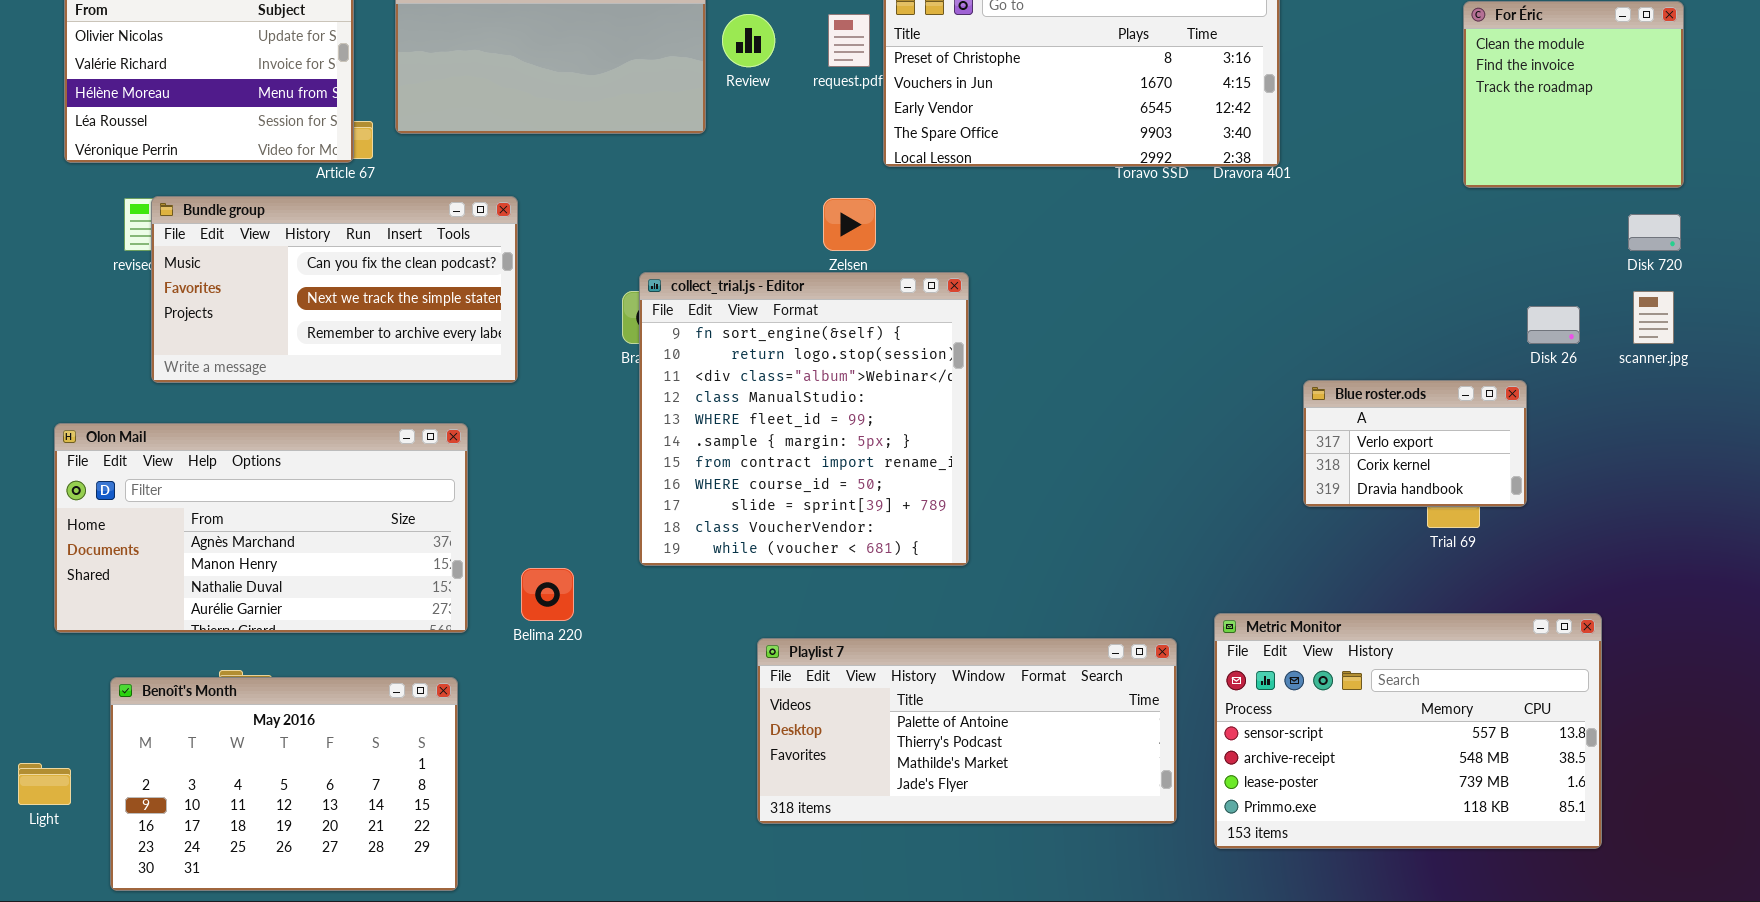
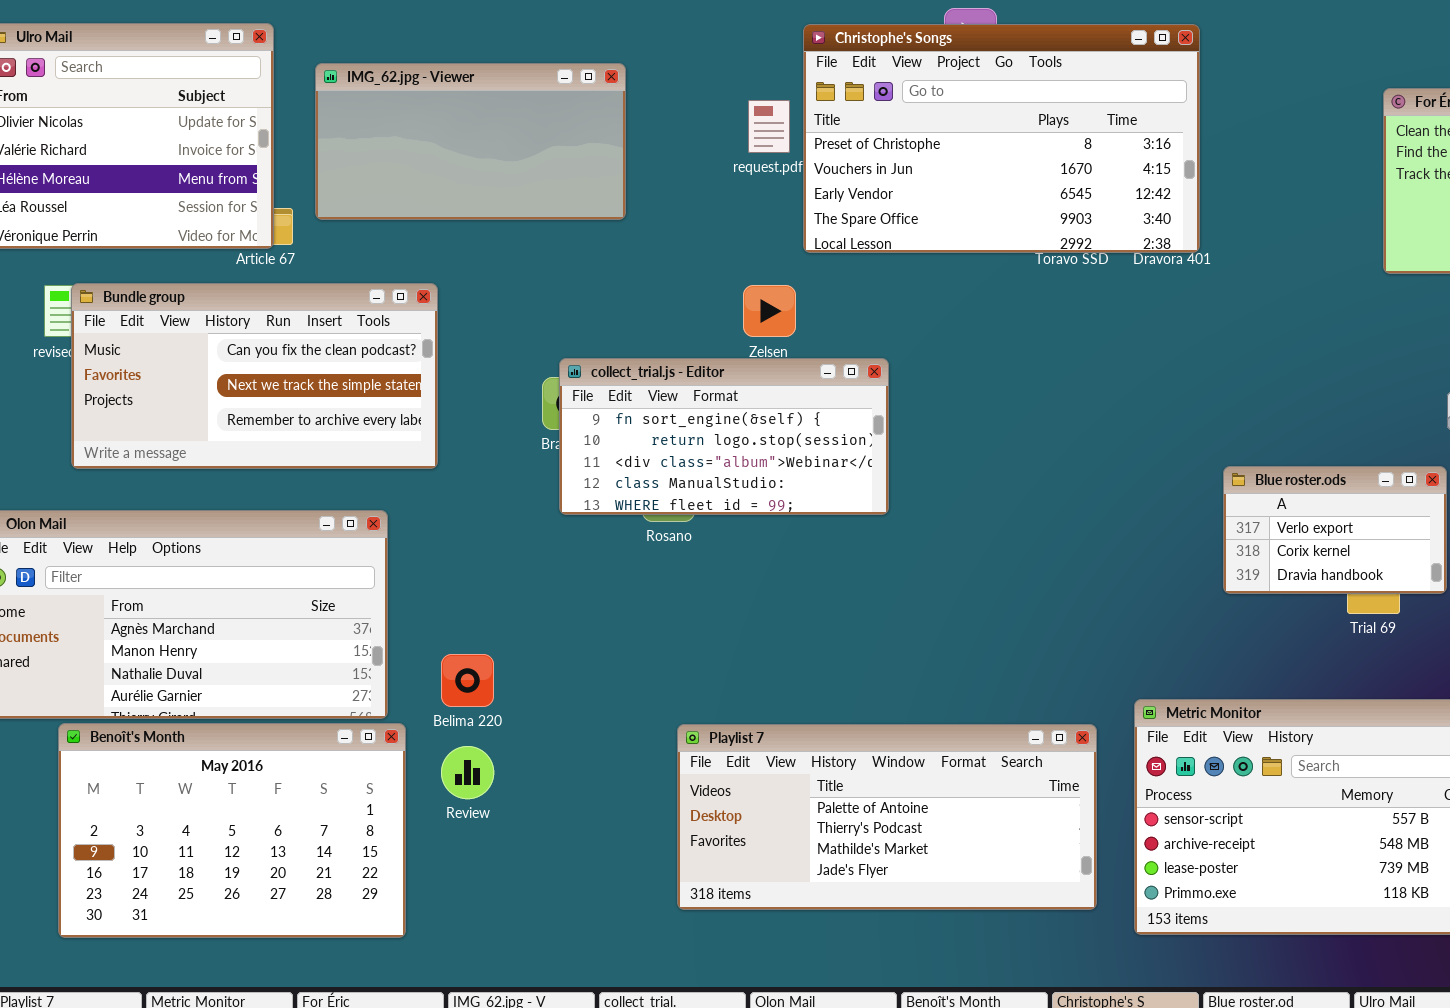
Review: [722,14,775,67] -> [441,746,494,799], moved
collect_trial.js - Editor: [639,272,969,566] -> [559,358,889,515], resized
Benoît's Month: [110,677,458,891] -> [58,723,406,938], moved

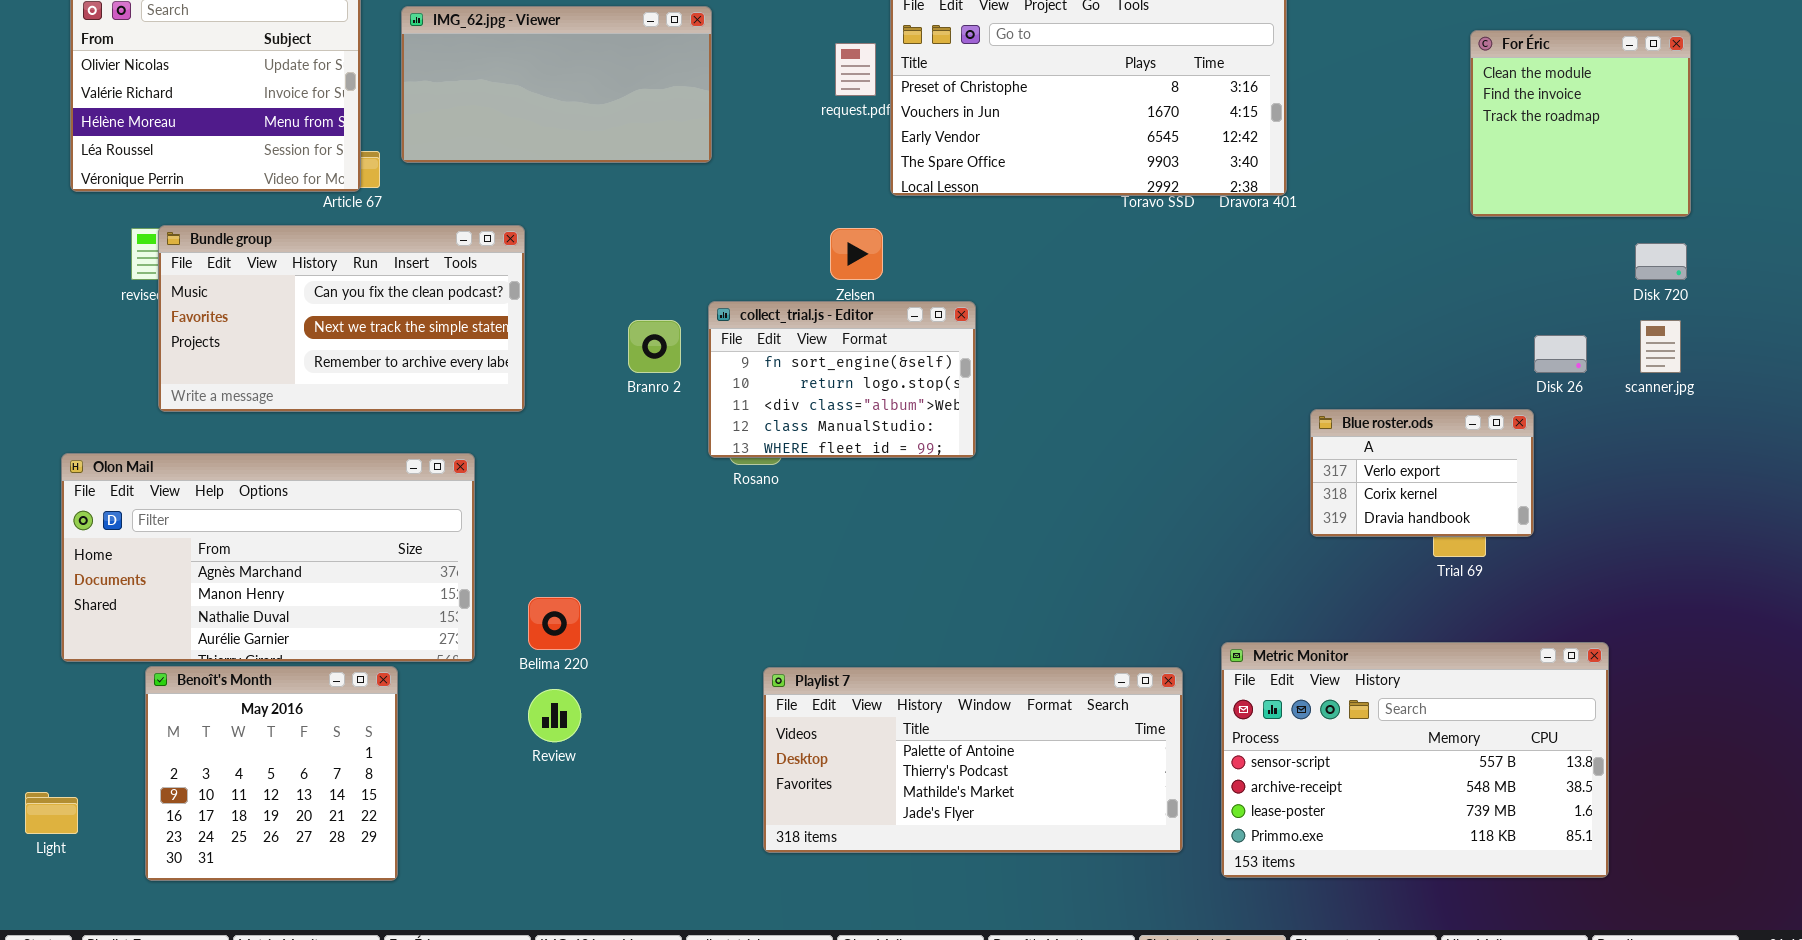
collect_trial.js - Editor: [559,358,889,515] -> [708,301,976,458], resized
Benoît's Month: [58,723,406,938] -> [145,666,398,881], resized

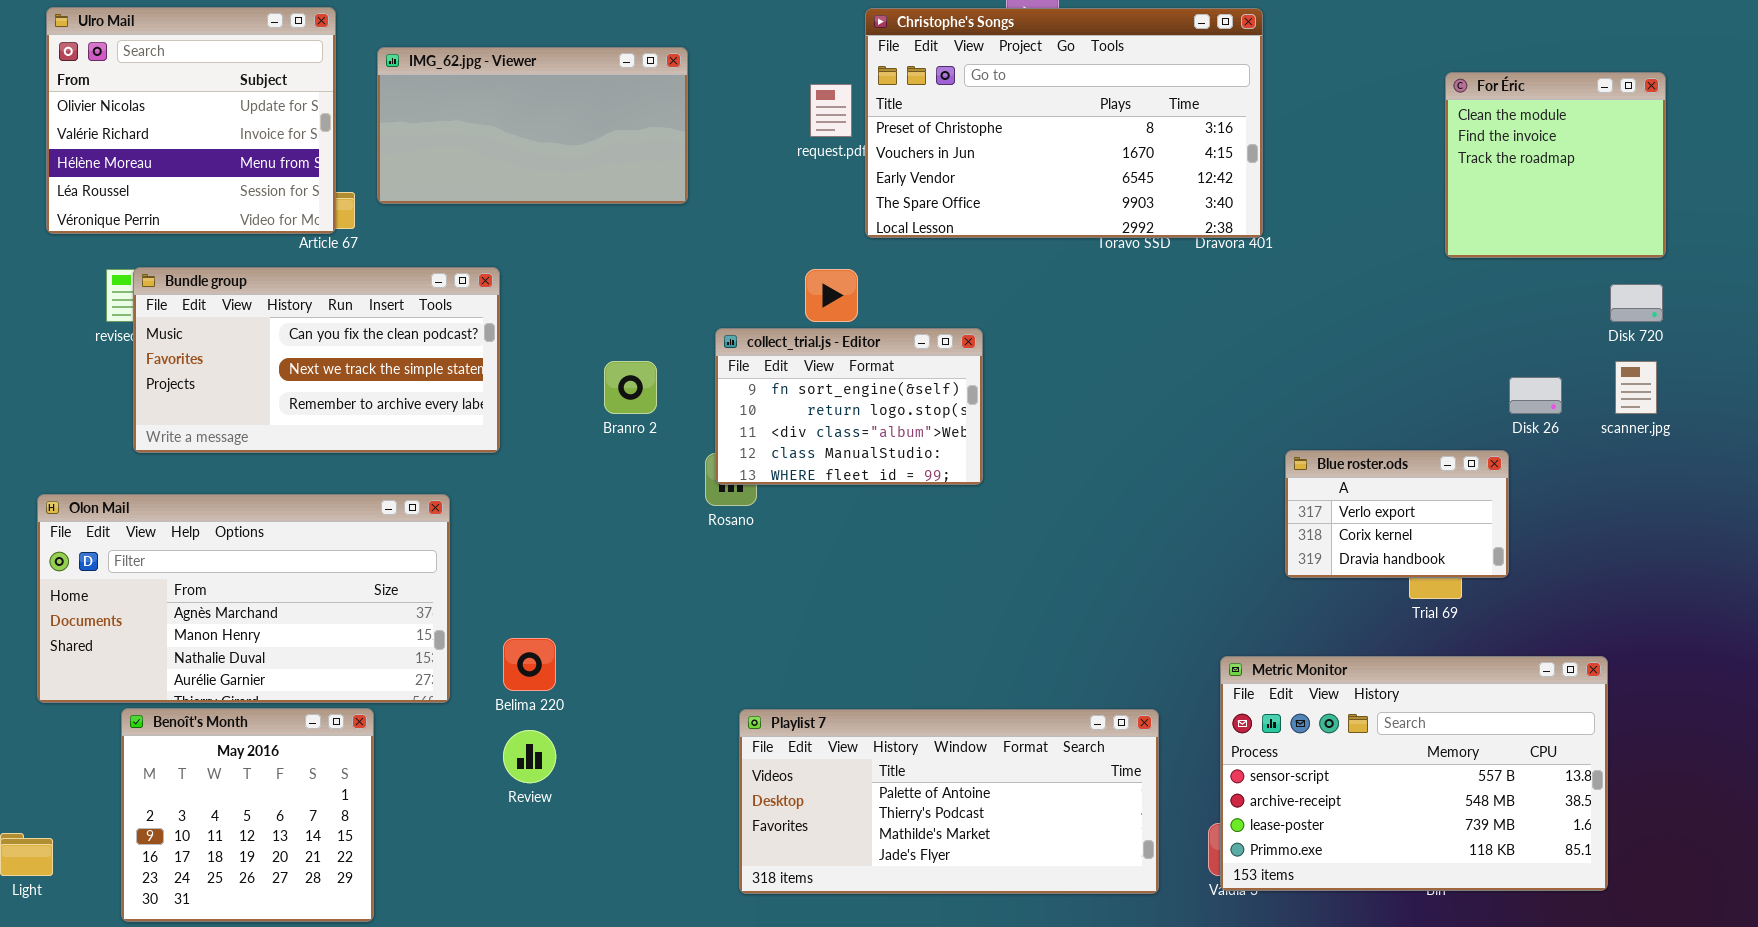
collect_trial.js - Editor: [708,301,976,458] -> [715,328,983,485], moved
Metric Monitor: [1221,642,1609,878] -> [1220,656,1608,891], moved

